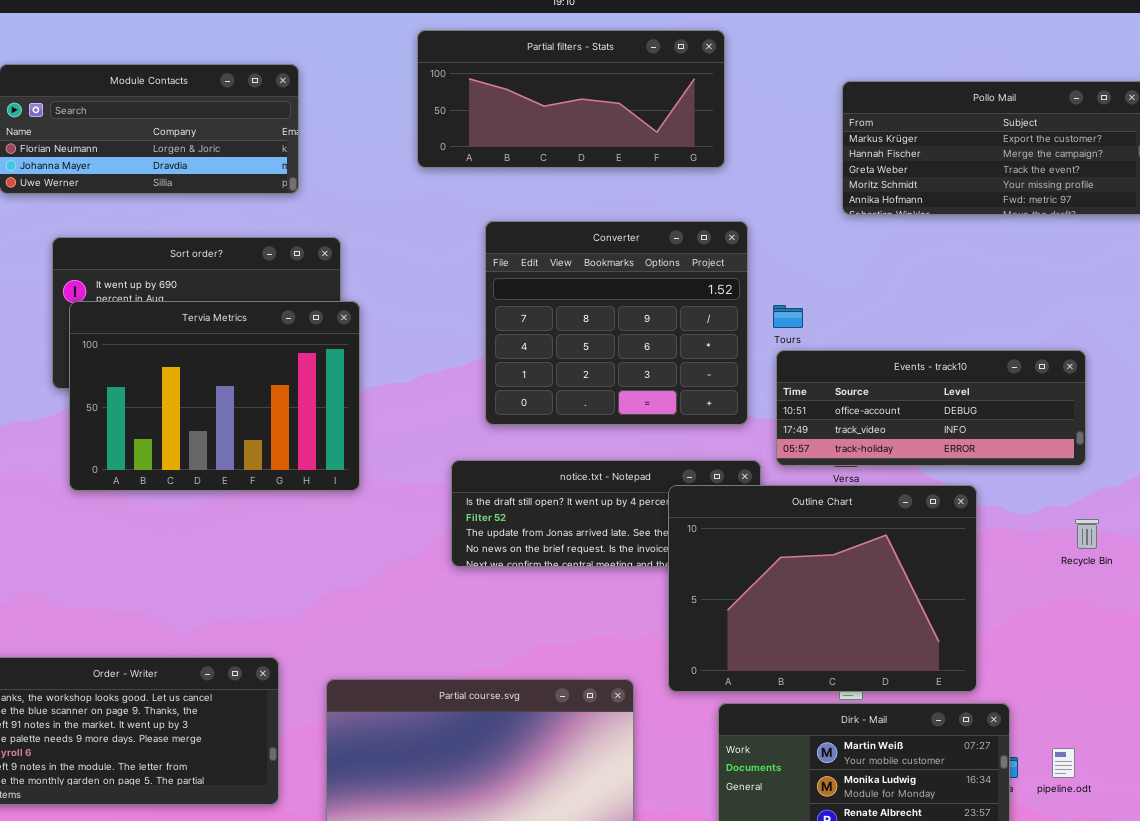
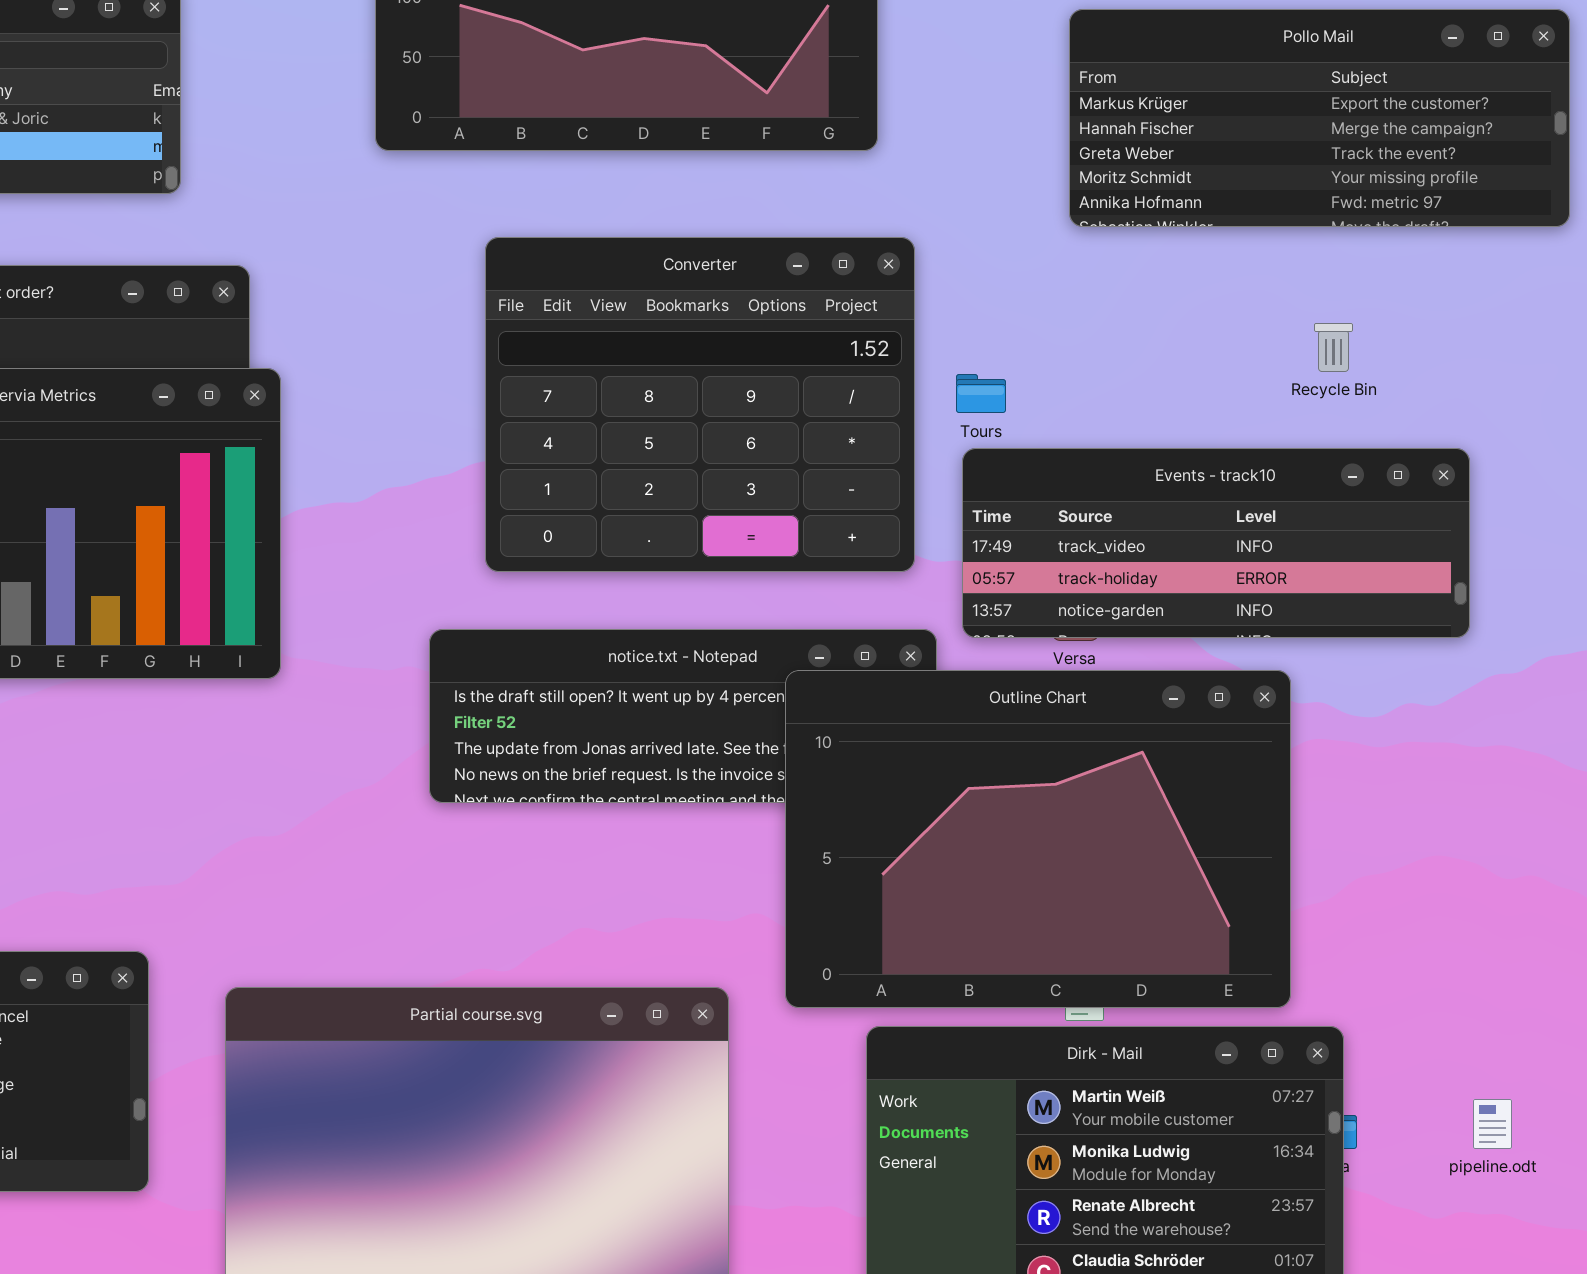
Events - track10: [776,350,1086,466] -> [962,448,1470,638], scrolled down 1 row
Recycle Bin: [1075,519,1099,549] -> [1314,323,1353,372], moved
pipeline.odt: [1052,748,1075,778] -> [1473,1099,1512,1149], moved

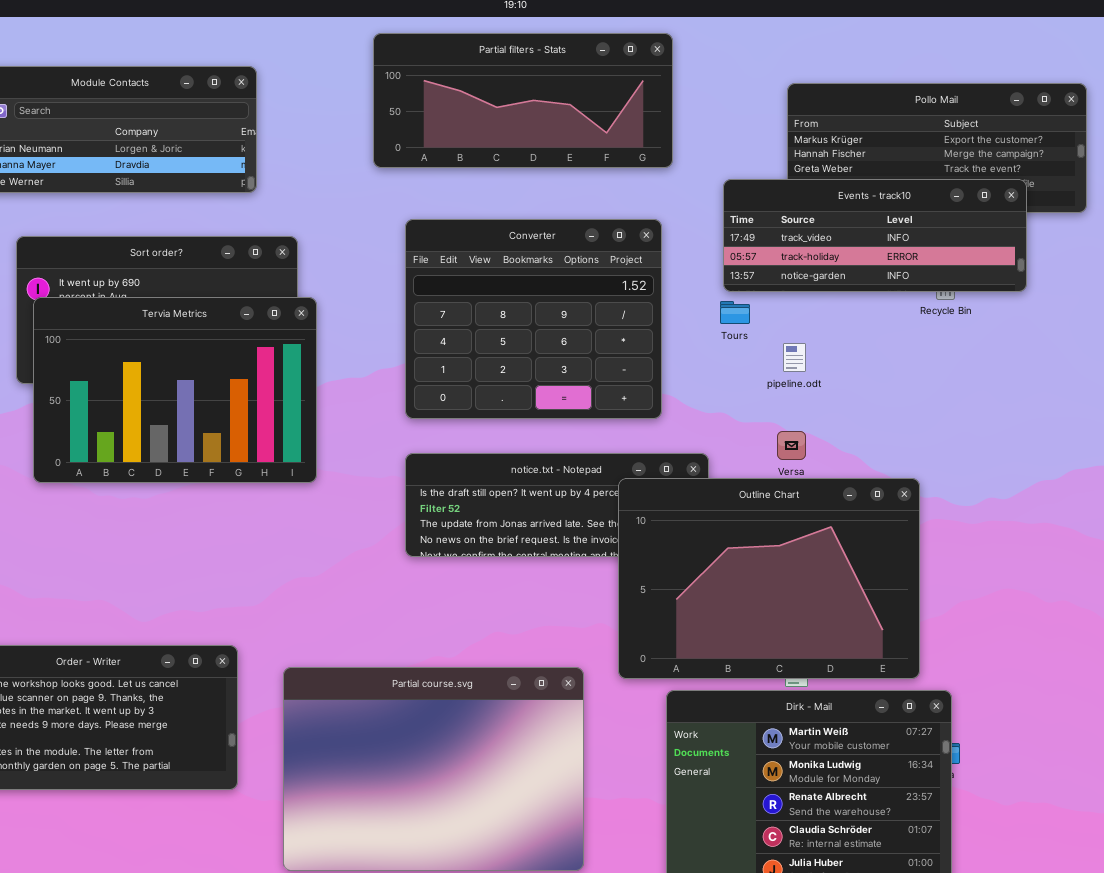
Converter: [485,237,915,572] -> [405,219,662,419], moved
Events - track10: [962,448,1470,638] -> [723,179,1027,292], moved
pipeline.odt: [1473,1099,1512,1149] -> [783,343,806,372], moved

